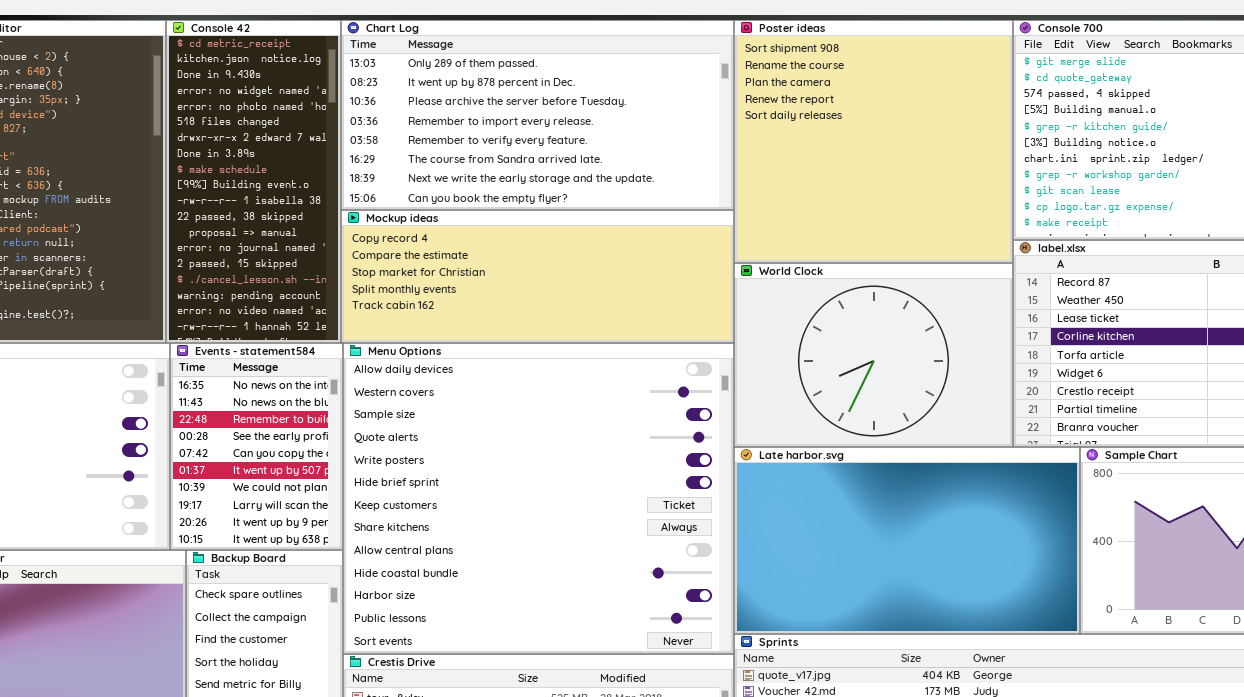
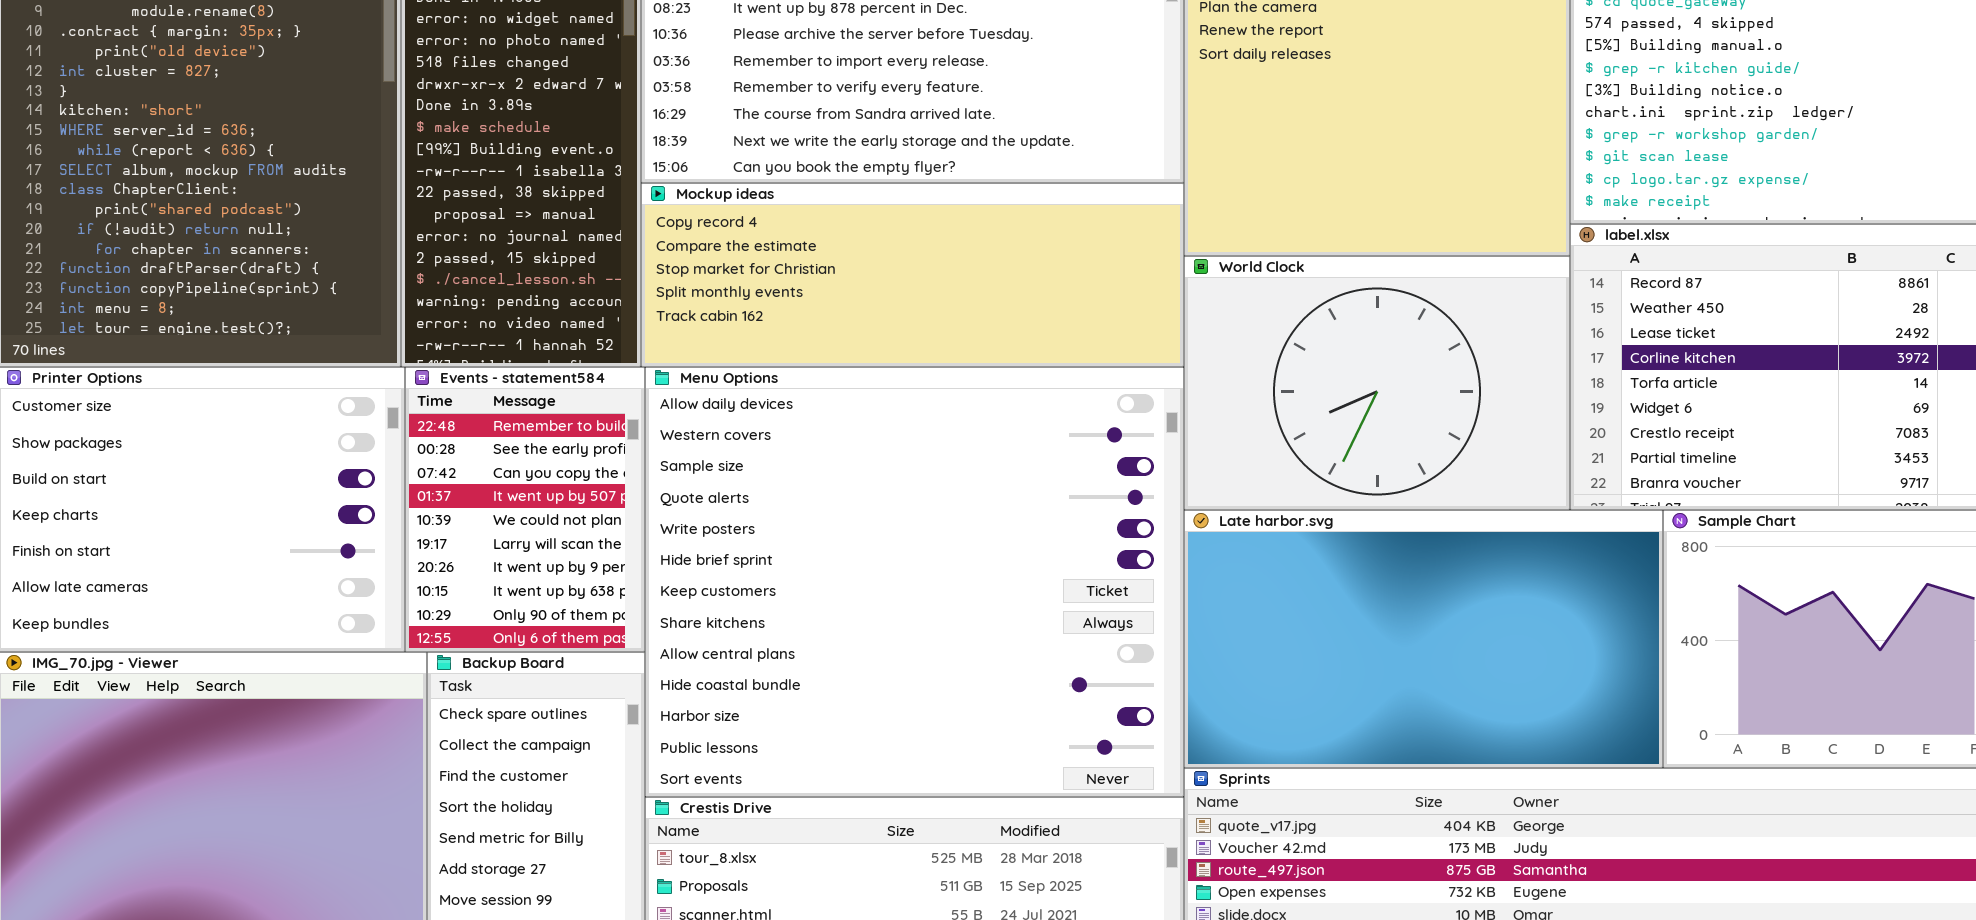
Events - statement584: [170,343,343,550] -> [405,367,645,652], scrolled down 2 rows

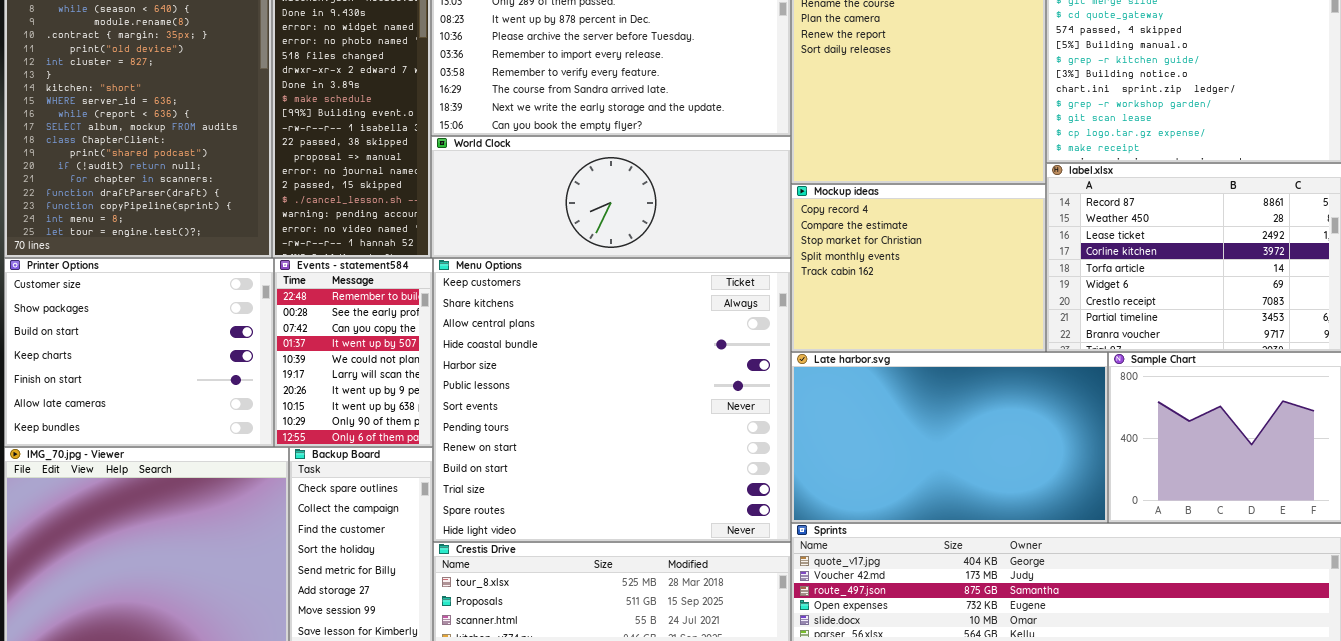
Mockup ideas: [641,183,1184,367] -> [791,184,1046,352], moved, resized
World Clock: [1184,256,1570,510] -> [431,136,791,258], moved, resized
Menu Options: [645,367,1184,797] -> [433,258,791,542], scrolled down 6 rows

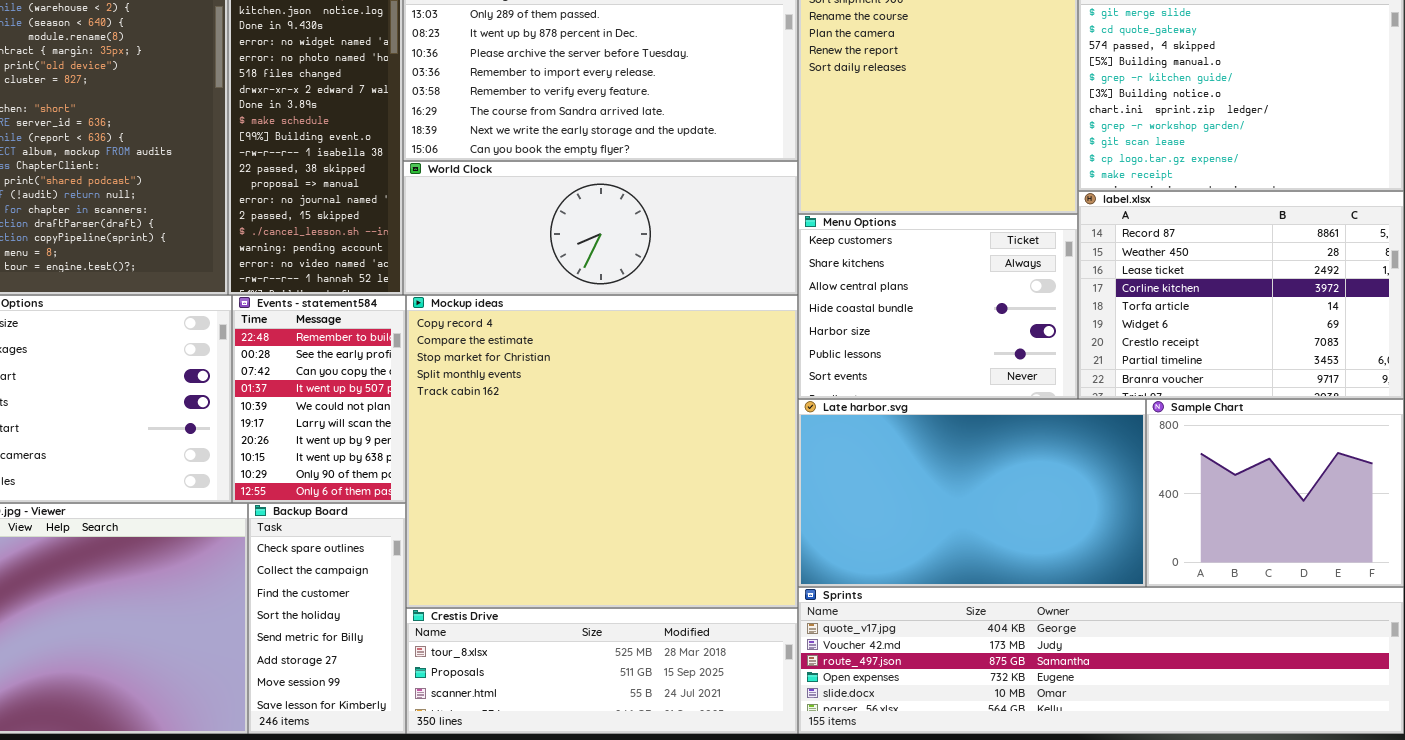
Mockup ideas: [791,184,1046,352] -> [406,295,798,608], moved, resized
Menu Options: [433,258,791,542] -> [798,214,1078,399], moved, resized

